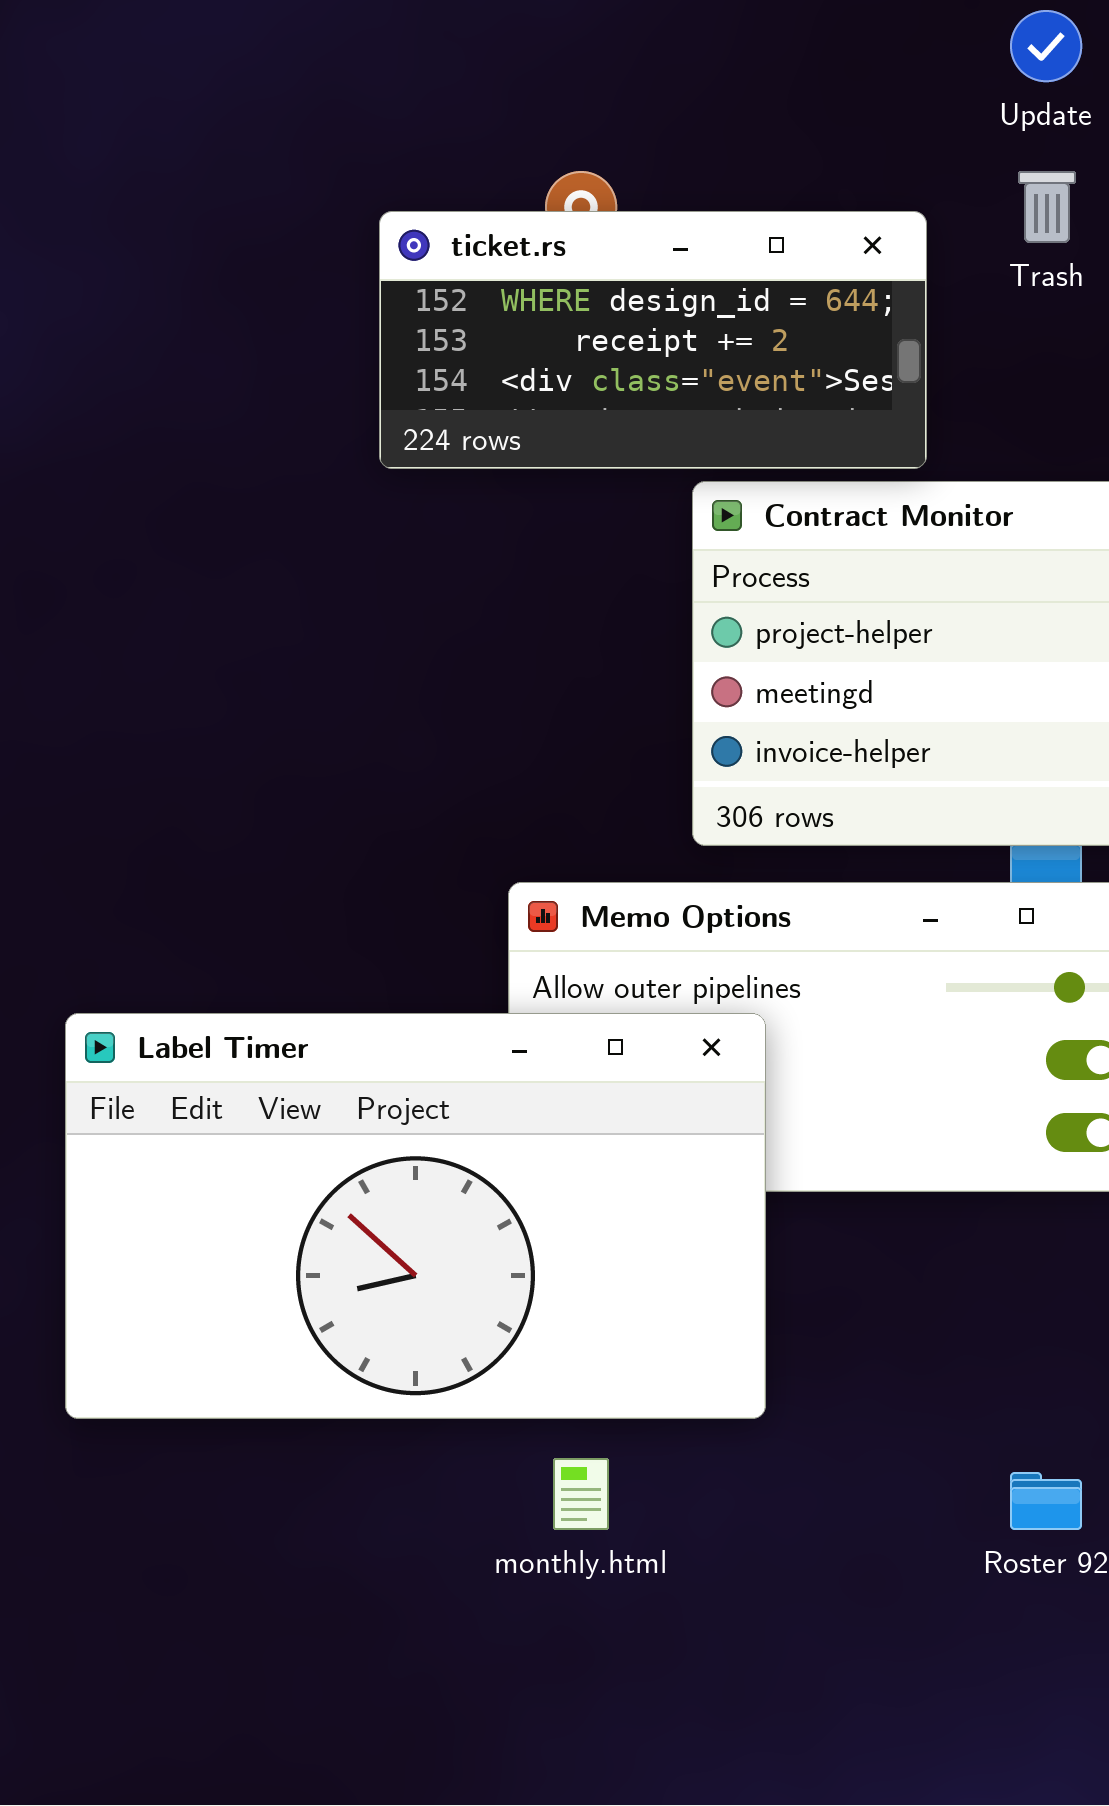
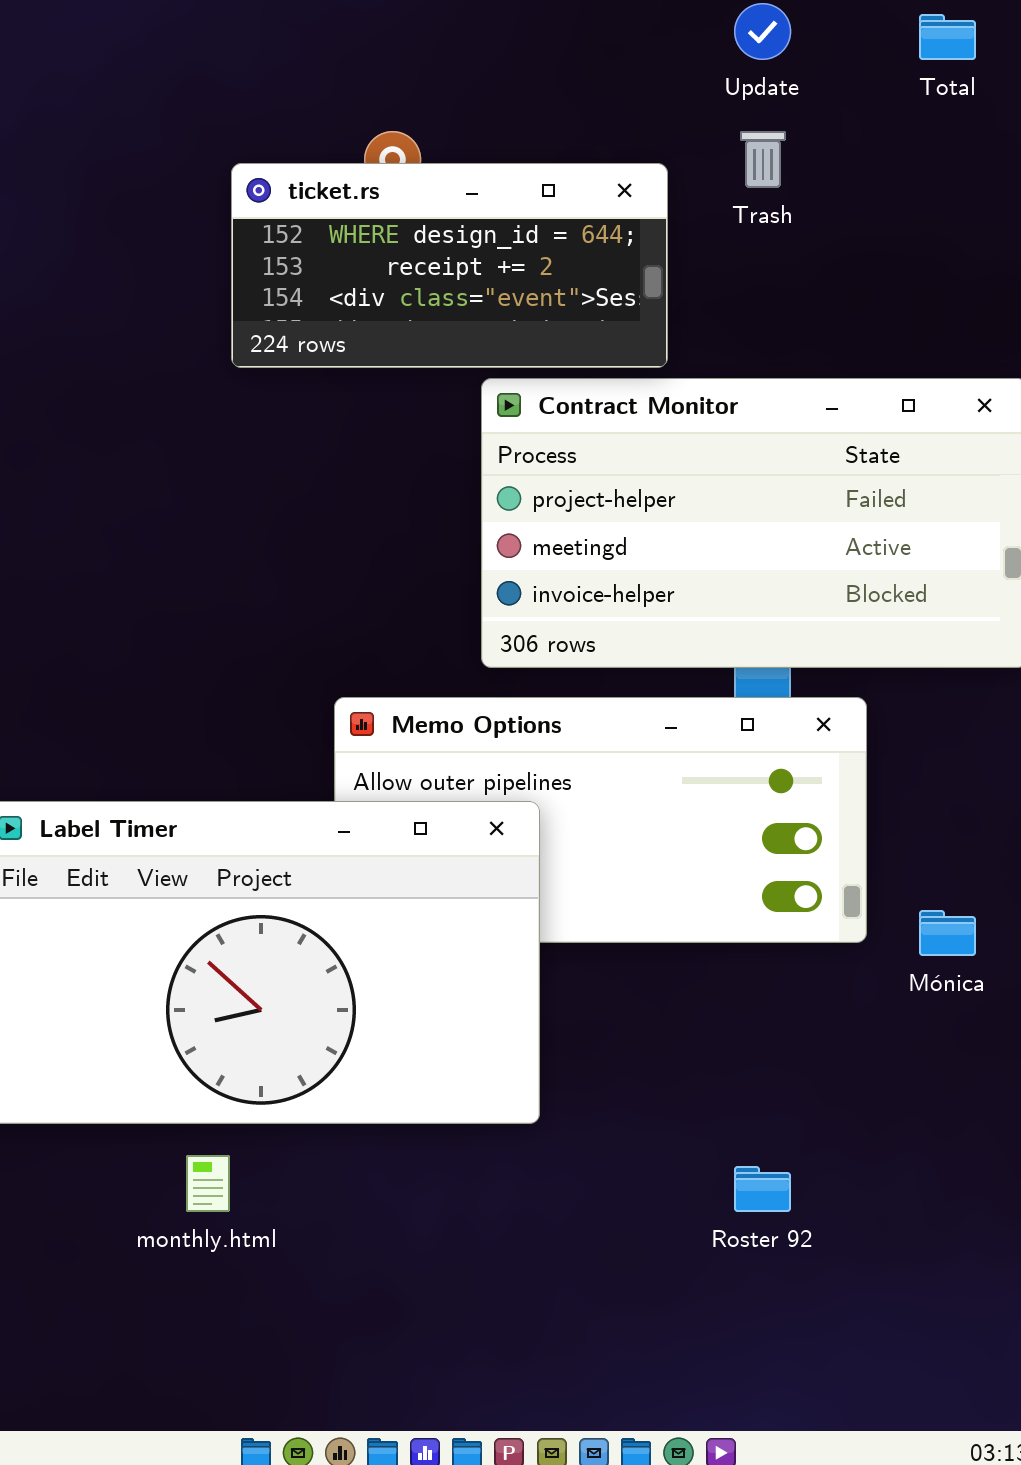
monthly.html: [553,1458,609,1530] -> [186,1155,230,1212], moved

